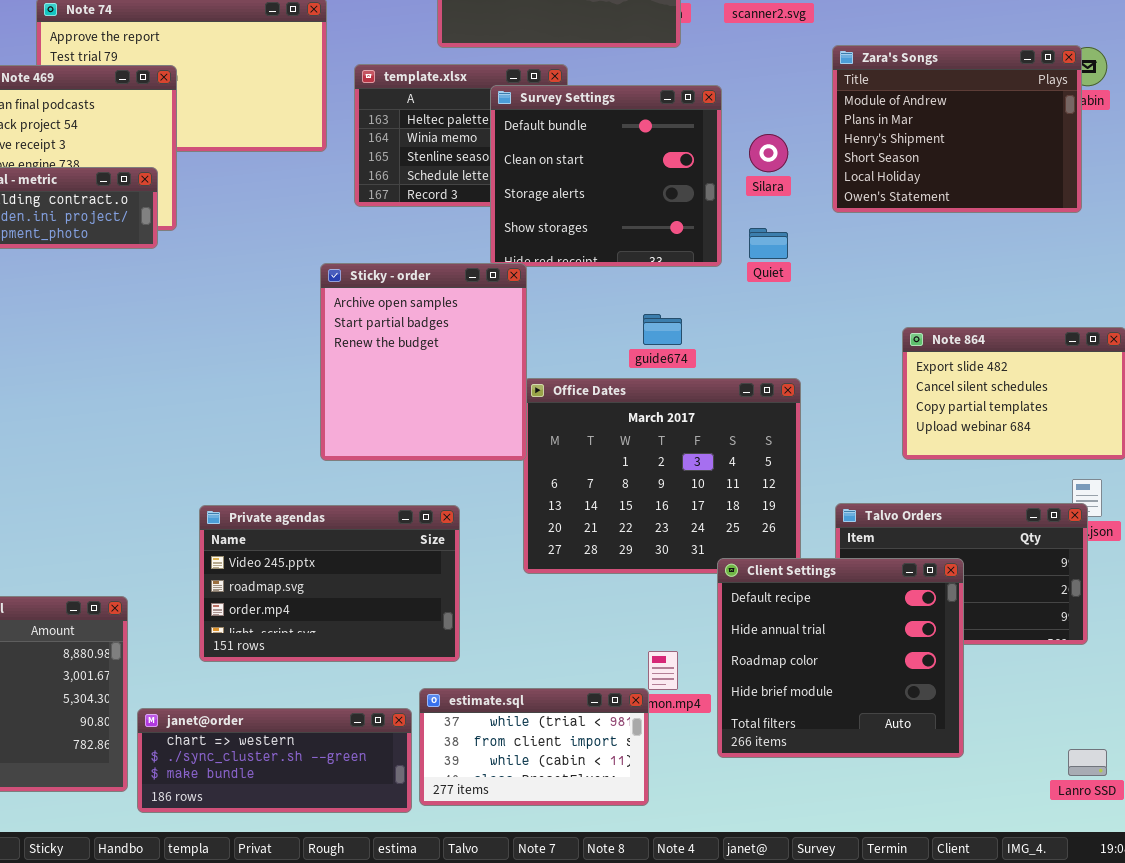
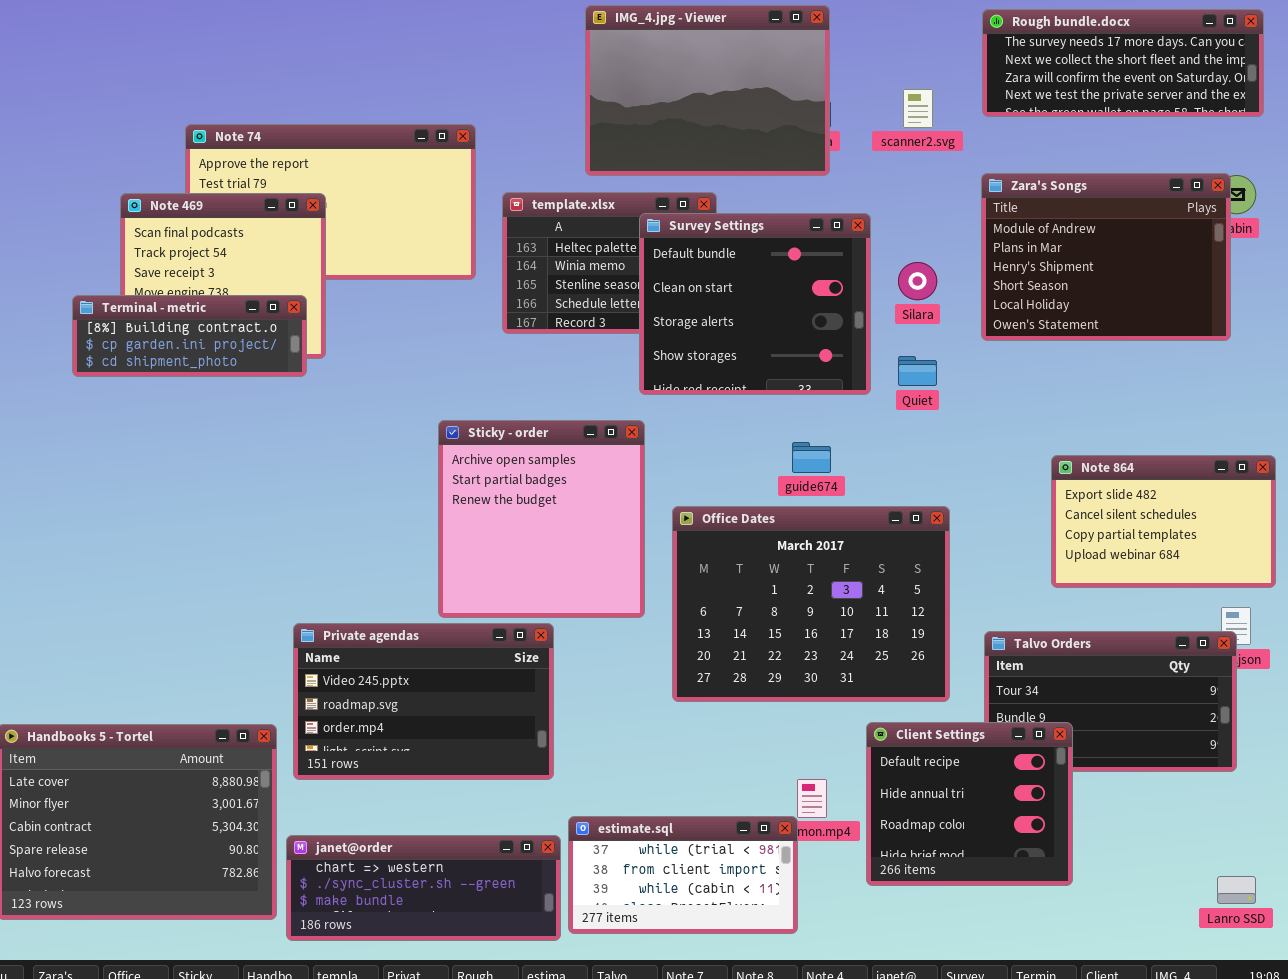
Sticky - order: [320,263,527,461] -> [438,420,645,618], moved
Private agendas: [199,505,460,662] -> [293,623,554,780], moved
Client Settings: [717,558,964,758] -> [866,722,1073,886], resized

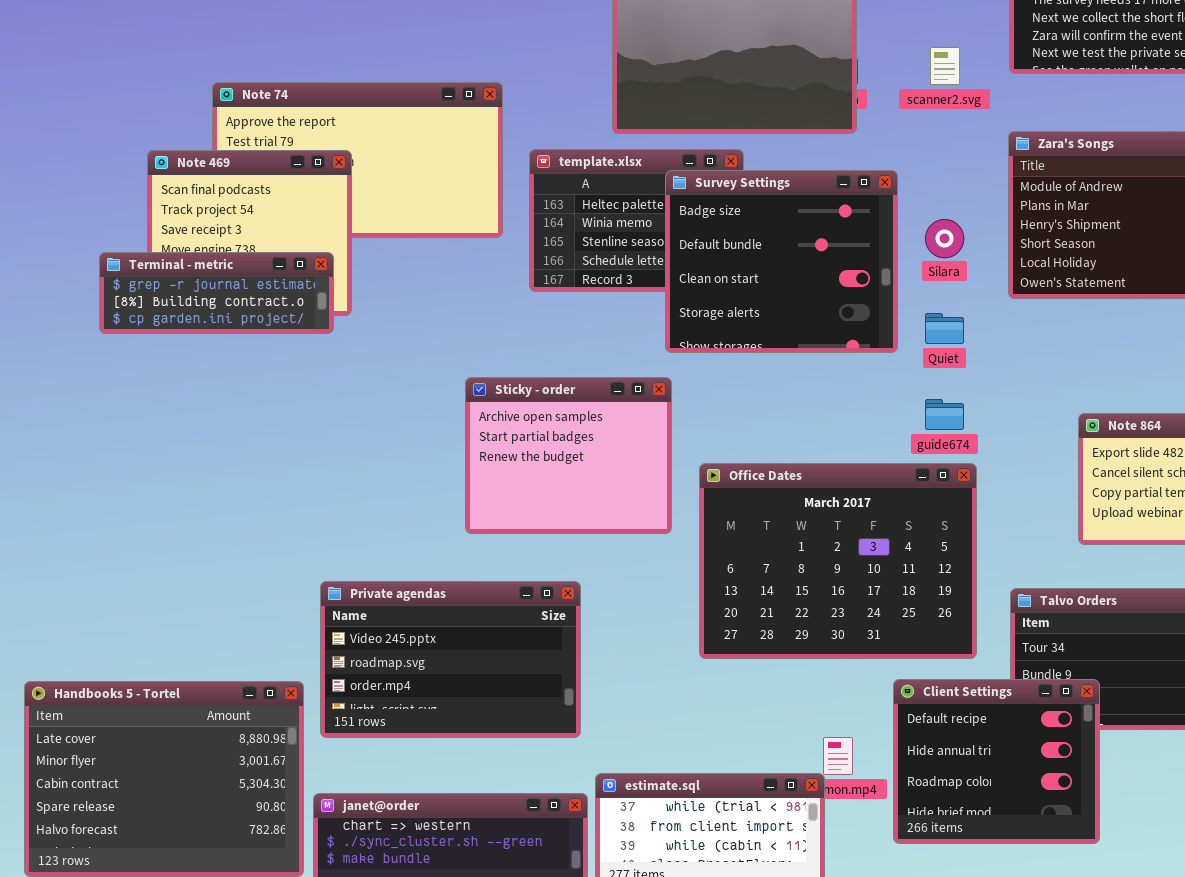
Survey Settings: [639,213,871,395] -> [665,170,898,353], scrolled up 1 row
Terminal - metric: [72,295,307,377] -> [99,252,334,334], scrolled up 1 row
Sticky - order: [438,420,645,618] -> [465,377,672,534], resized
guide674: [792,442,831,473] -> [925,399,964,430], moved

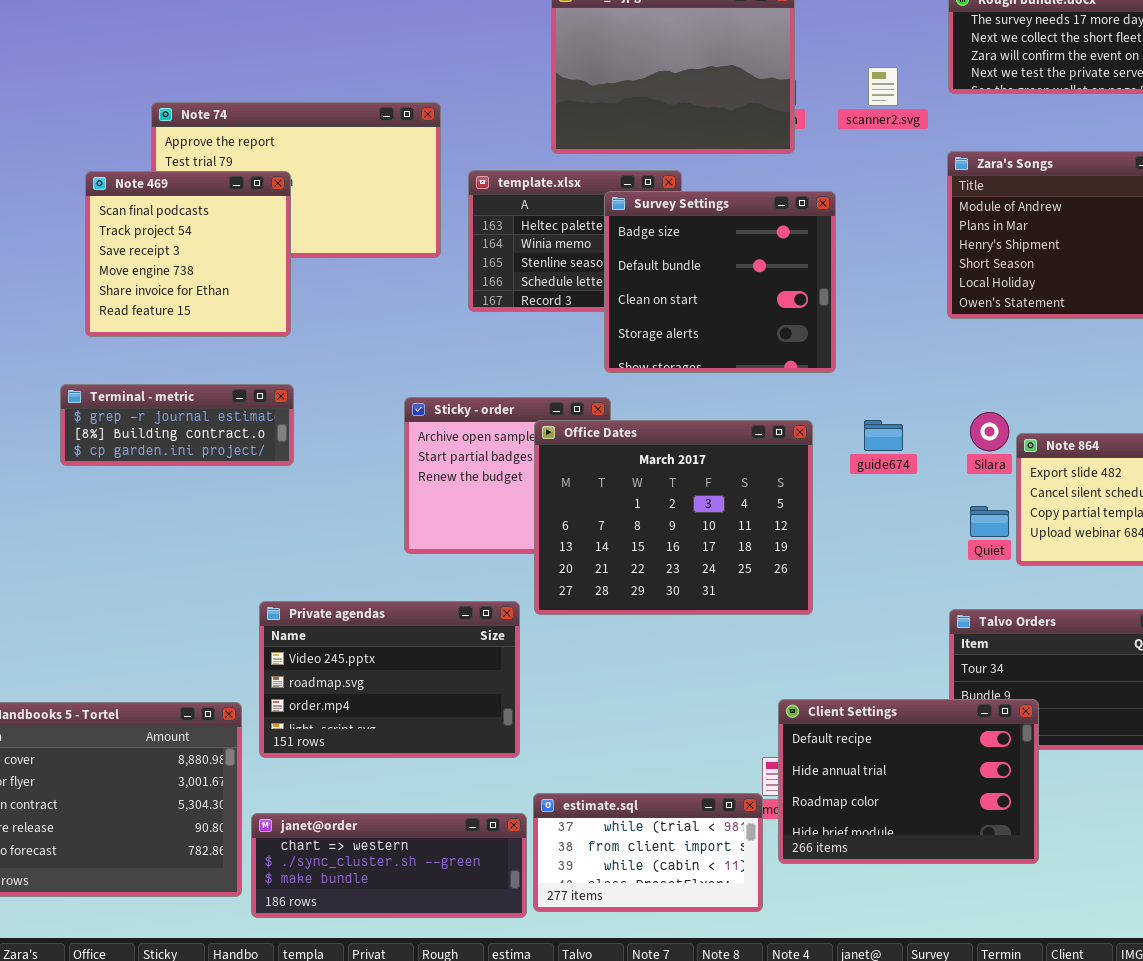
Silara: [925,219,964,258] -> [970,412,1009,451], moved
Terminal - metric: [99,252,334,334] -> [60,384,294,466], moved
Quiet: [925,313,964,344] -> [970,506,1009,537], moved
Office Dates: [699,463,977,659] -> [534,420,813,615], moved
Client Settings: [893,679,1100,844] -> [778,699,1039,864], resized

